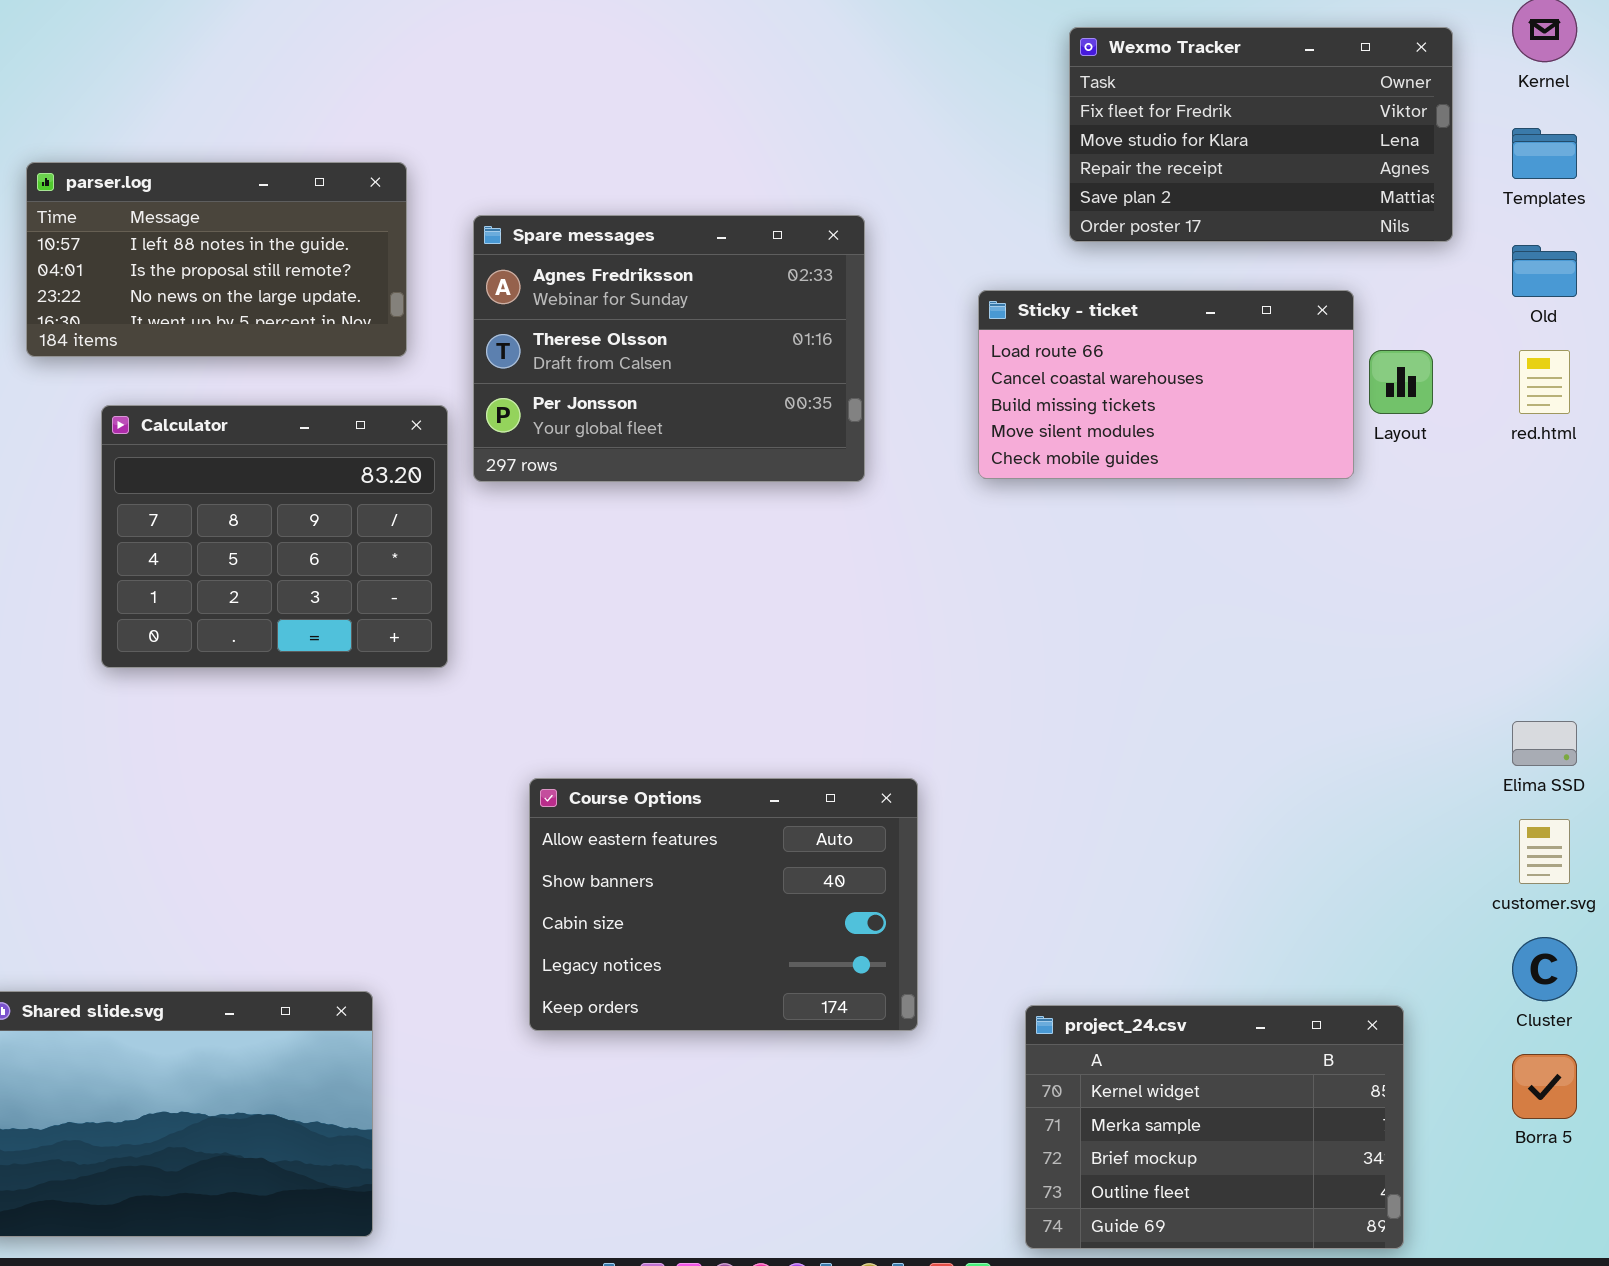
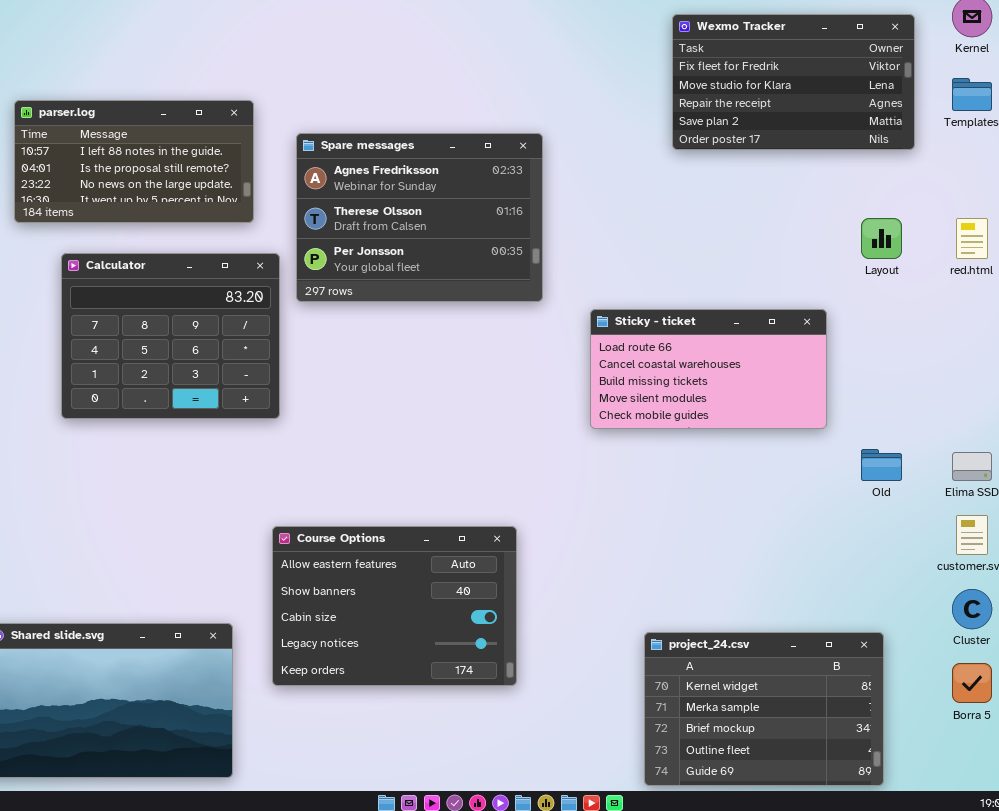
Old: [1512,245,1577,297] -> [861,449,902,481], moved
Sticky - ticket: [978,290,1354,479] -> [590,309,827,429], moved
Course Options: [529,778,918,1031] -> [272,526,517,686], moved

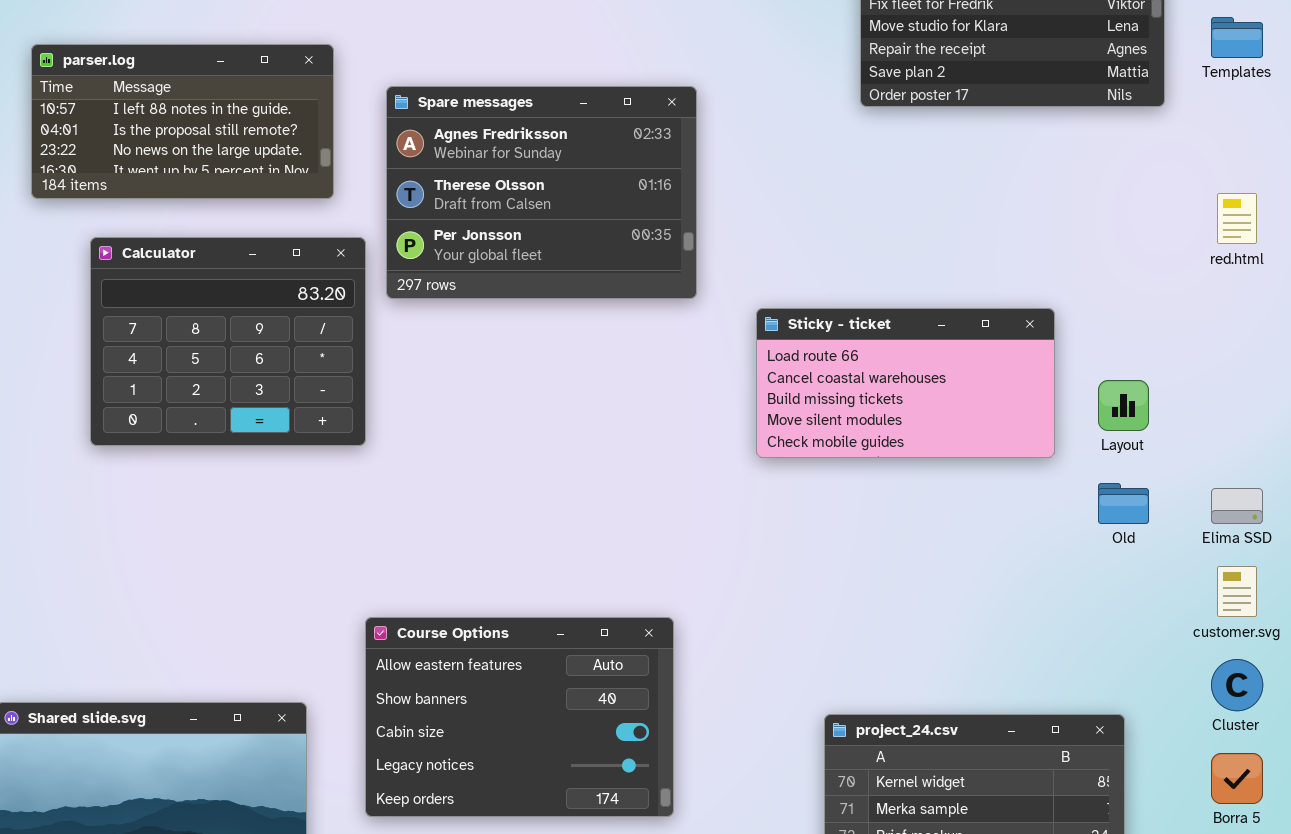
Layout: [861,218,902,259] -> [1098,380,1149,431], moved
Course Options: [272,526,517,686] -> [365,617,674,817], moved

